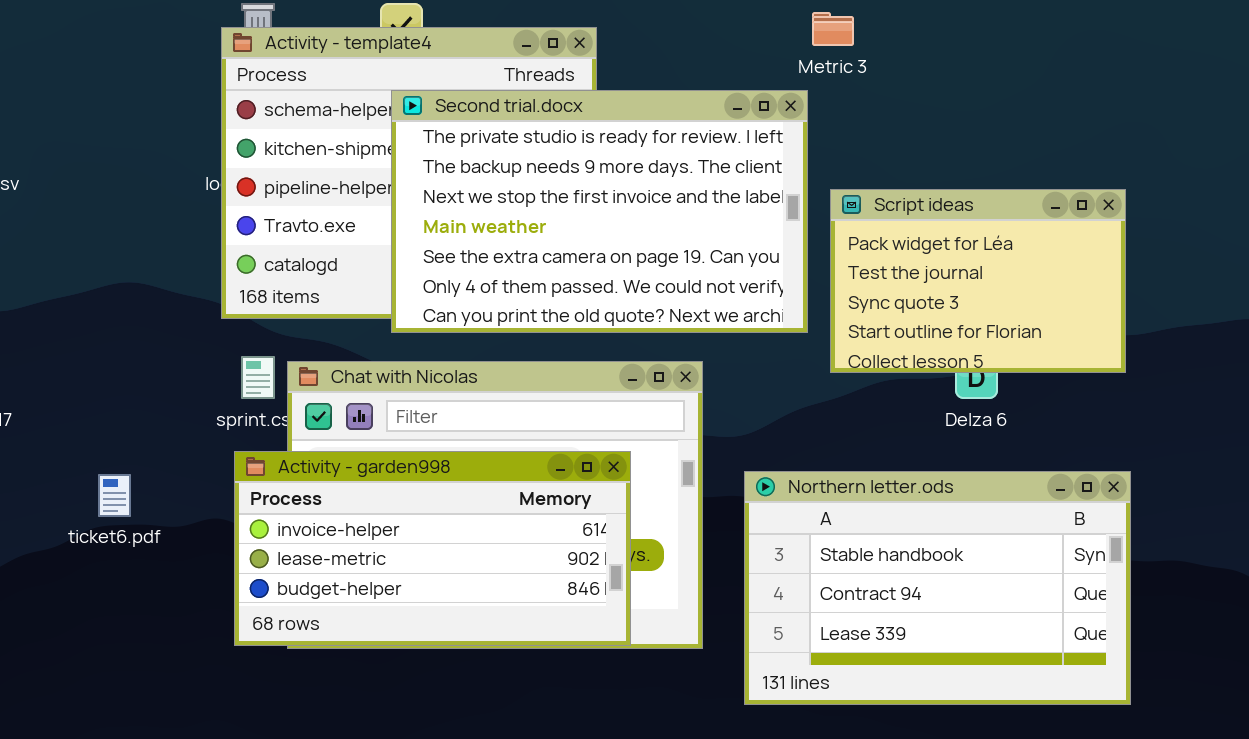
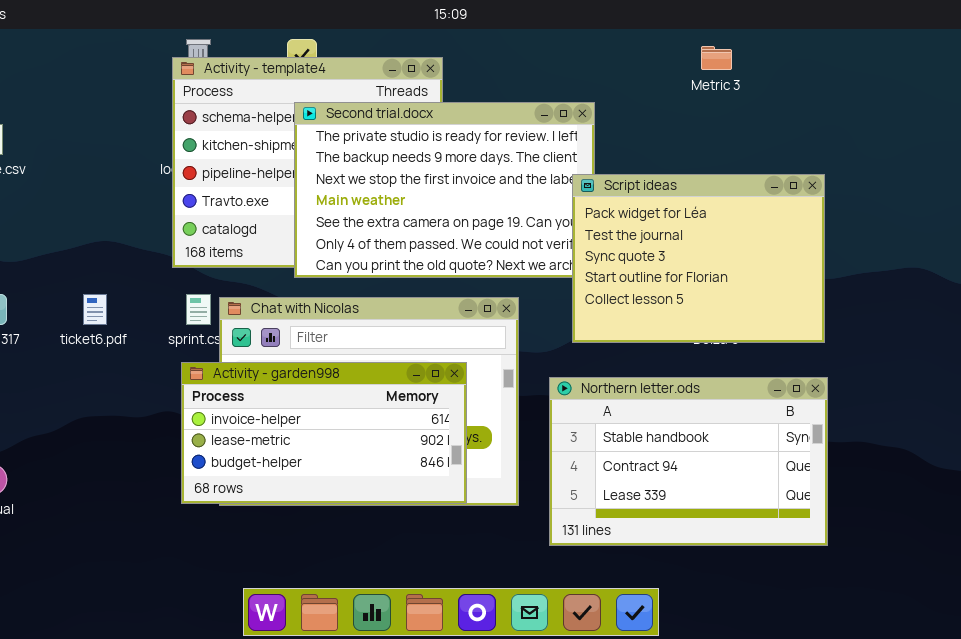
Metric 3: [812,12,854,46] -> [701,46,732,70], moved
Script ideas: [830,189,1126,373] -> [572,174,825,343], resized
ticket6.pdf: [98,474,131,517] -> [83,294,107,325], moved

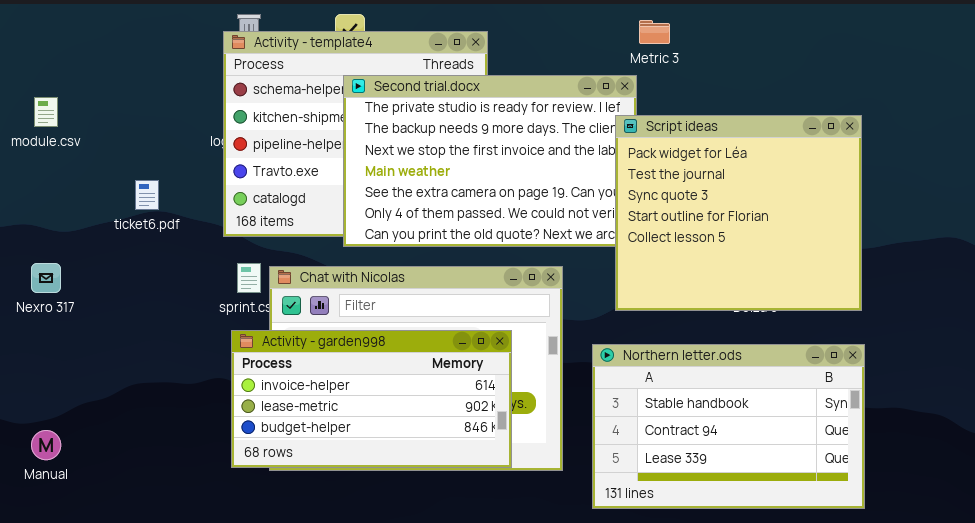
Metric 3: [701,46,732,70] -> [639,20,670,44], moved
Script ideas: [572,174,825,343] -> [615,115,862,311], resized
ticket6.pdf: [83,294,107,325] -> [135,180,159,210], moved

